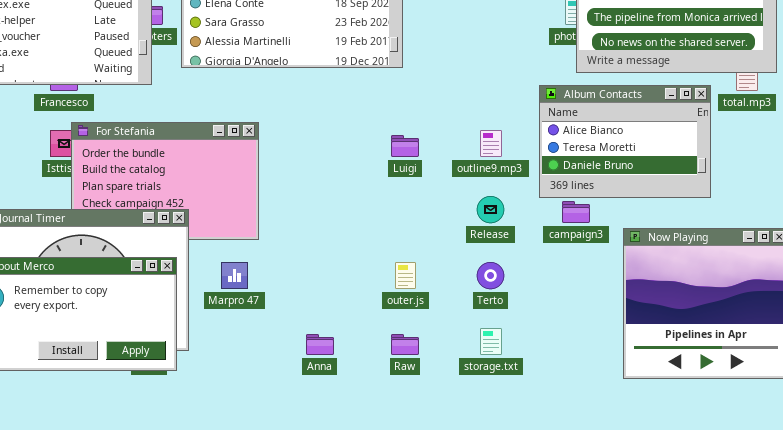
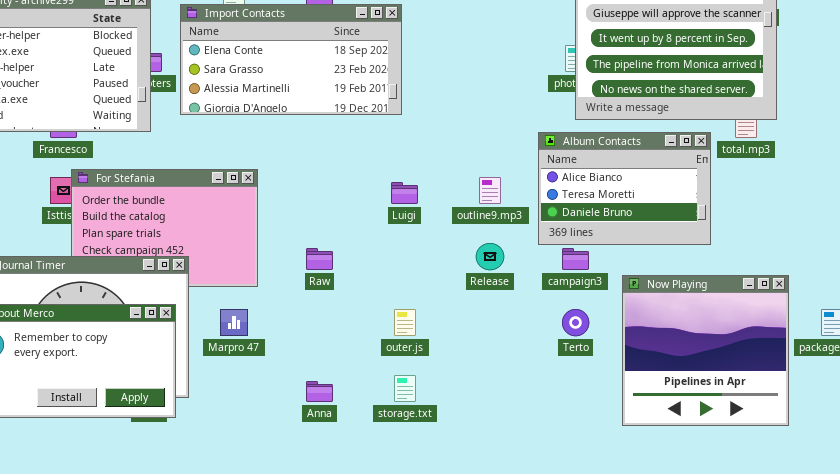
Terto: [477,262,504,289] -> [562,309,589,336], moved
storage.txt: [480,328,502,355] -> [394,375,416,402], moved
Raw: [391,334,419,355] -> [306,248,333,270], moved

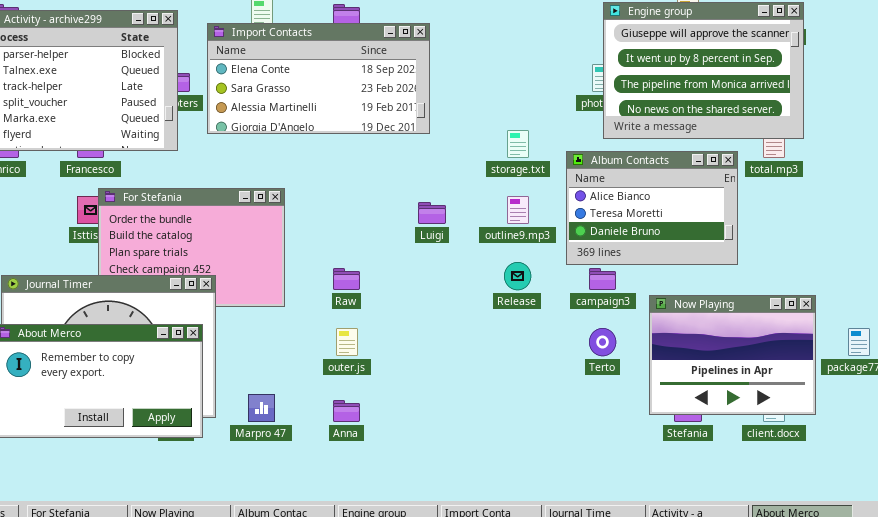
Now Playing: [622,275,789,426] -> [649,295,816,415], resized
Marpro 47: [220,309,248,336] -> [248,394,275,422], moved
outer.js: [394,309,416,336] -> [336,328,358,356], moved
storage.txt: [394,375,416,402] -> [507,130,529,158], moved

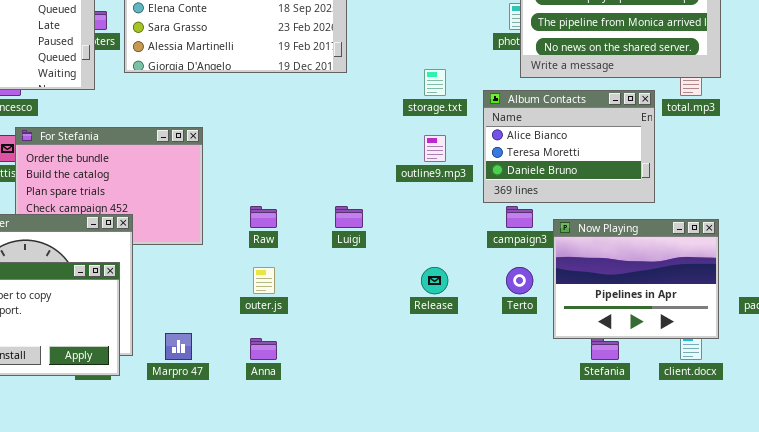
Luigi: [418,202,446,224] -> [335,206,363,228], moved
Release: [504,262,531,290] -> [421,267,448,294], moved
Now Playing: [649,295,816,415] -> [553,219,719,339], moved

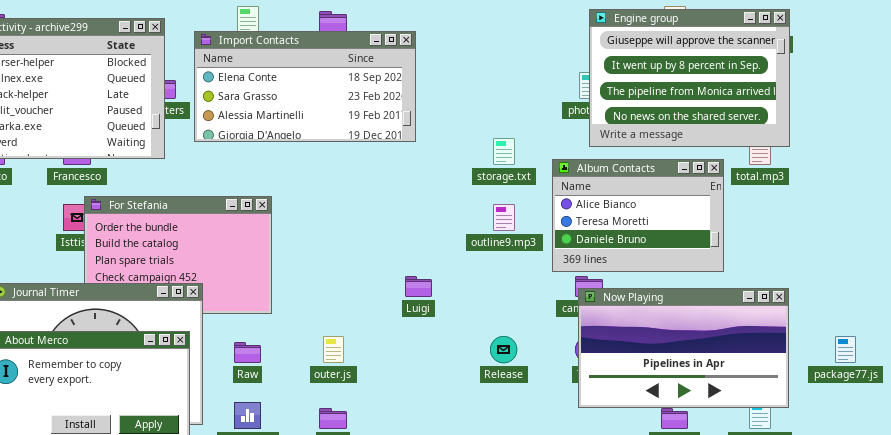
Raw: [250,206,277,228] -> [234,342,261,363], moved
Now Playing: [553,219,719,339] -> [578,288,789,408], resized

